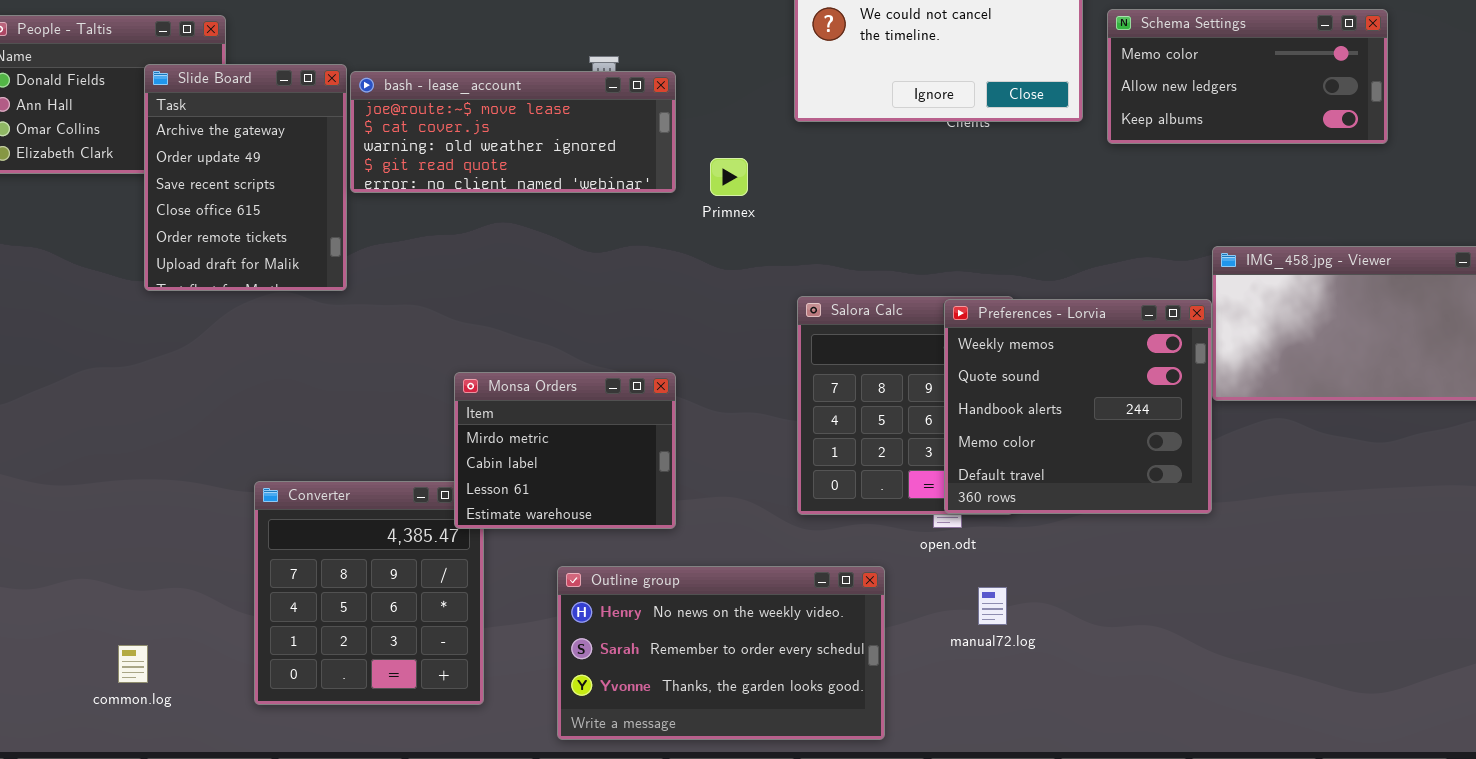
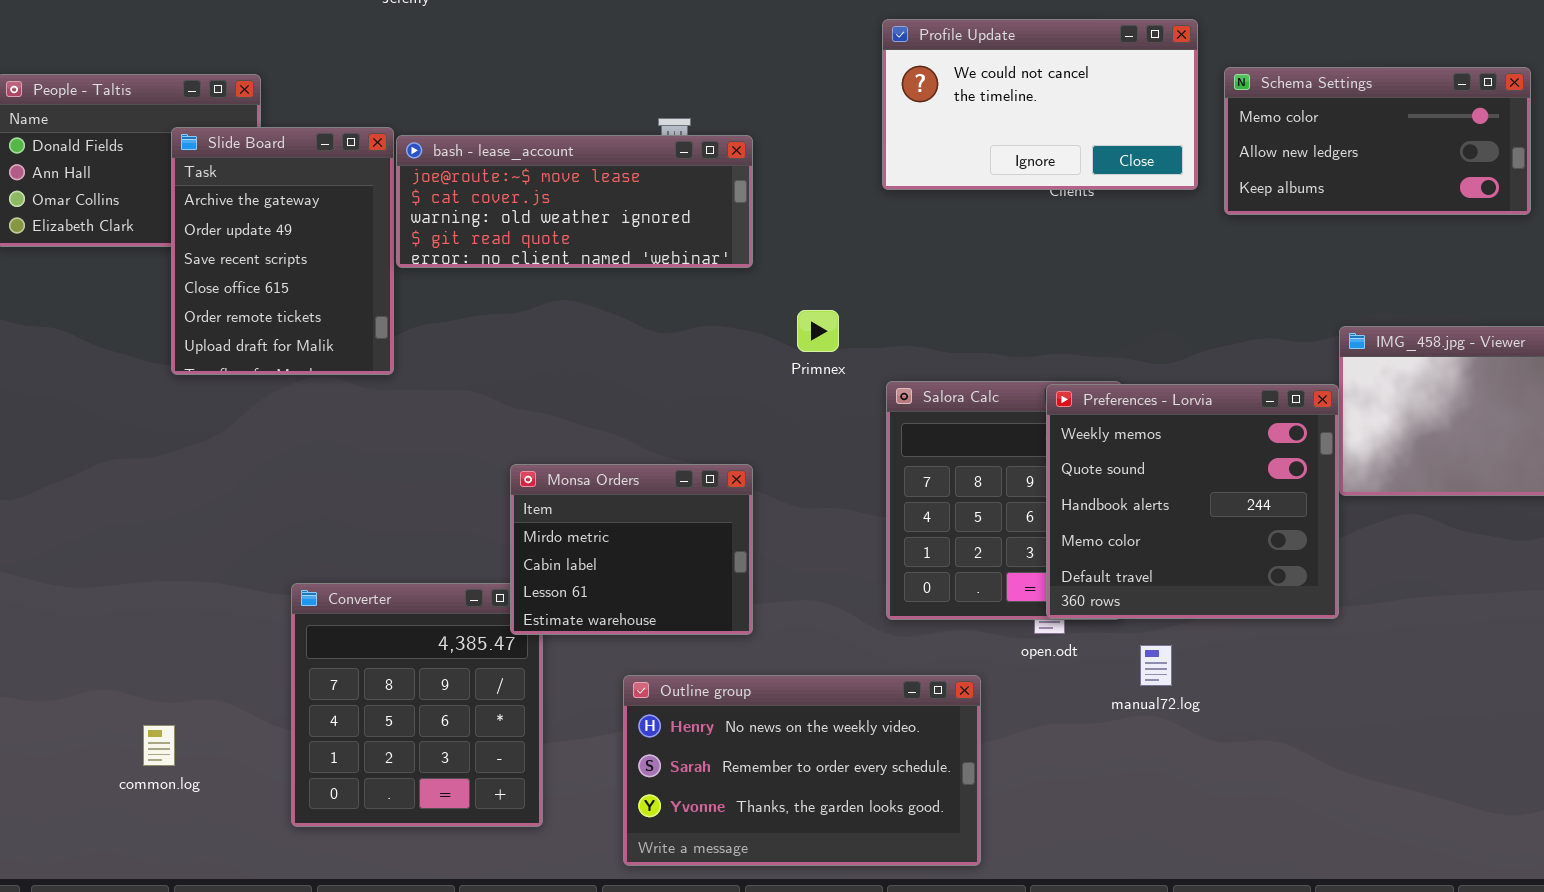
Primnex: [710,158,748,196] -> [797,310,839,352], moved
manual72.log: [978,587,1007,625] -> [1140,645,1172,686], moved
common.log: [118,645,148,683] -> [143,725,175,766], moved

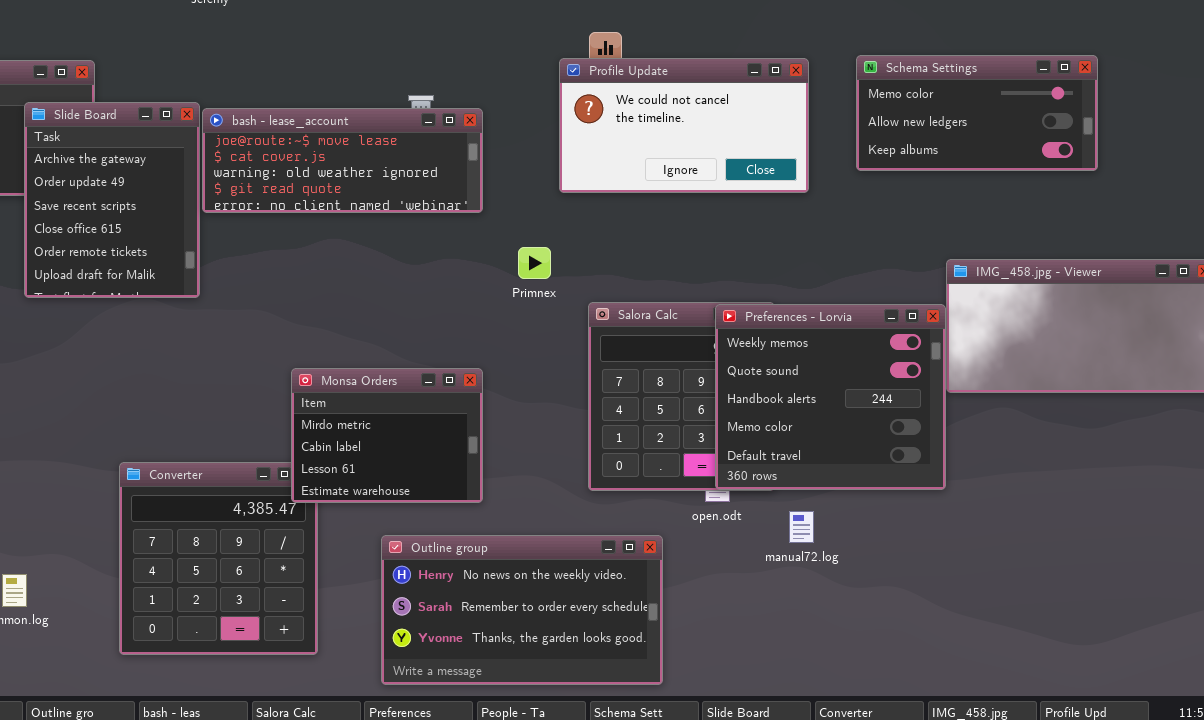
Profile Update: [882,19,1198,190] -> [559,58,809,193], moved

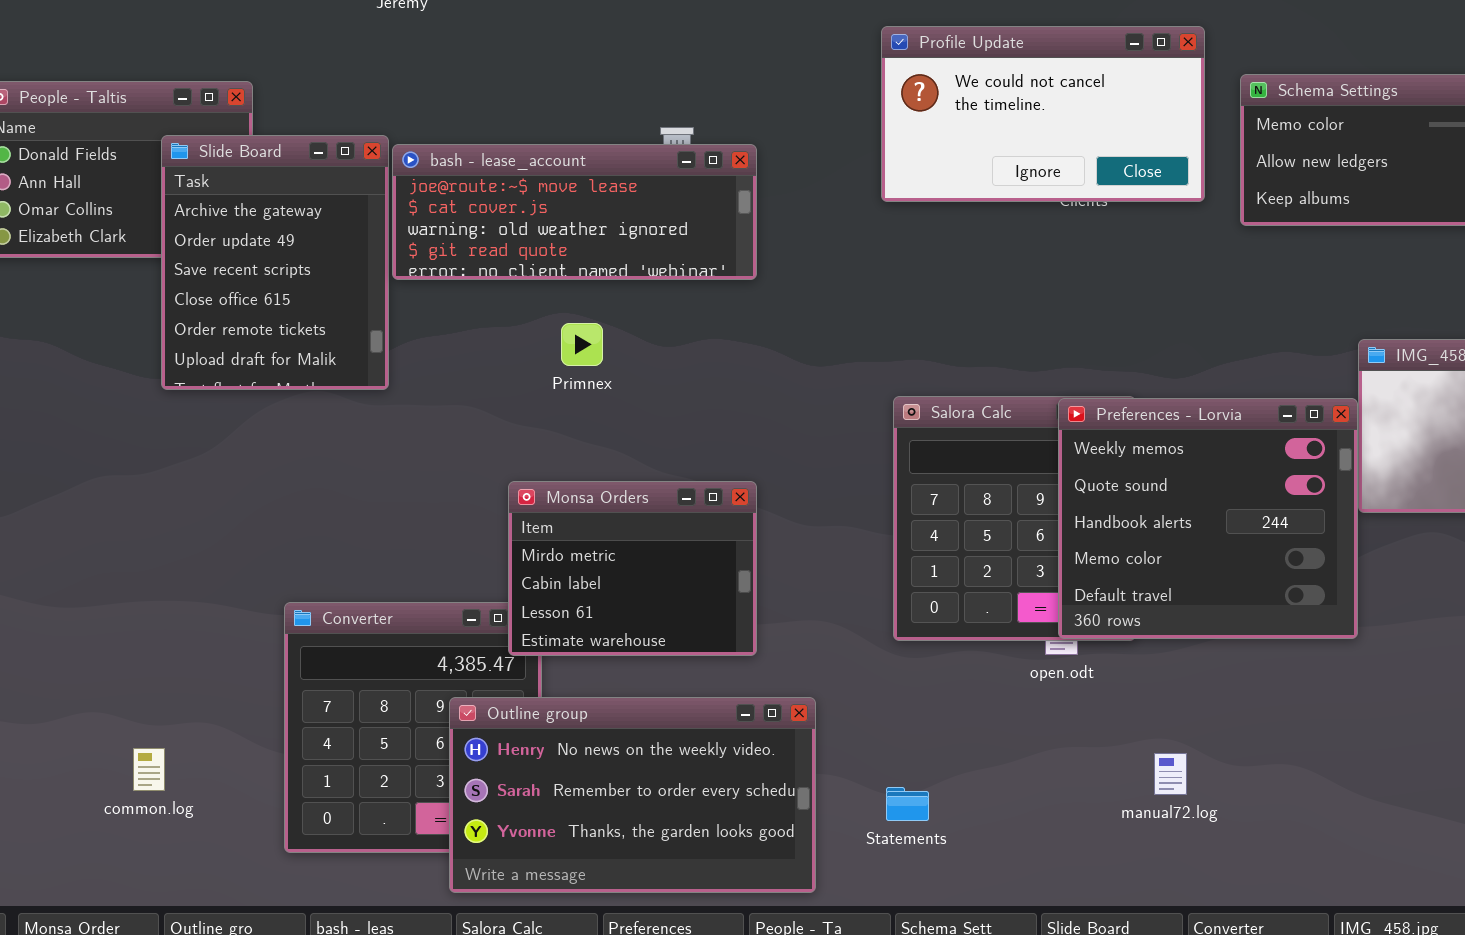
Profile Update: [559,58,809,193] -> [881,26,1205,202], moved
Primnex: [518,247,551,279] -> [561,323,603,366], moved
manual72.log: [789,511,814,543] -> [1154,753,1187,795], moved
Outline group: [381,535,663,685] -> [449,697,816,893], moved

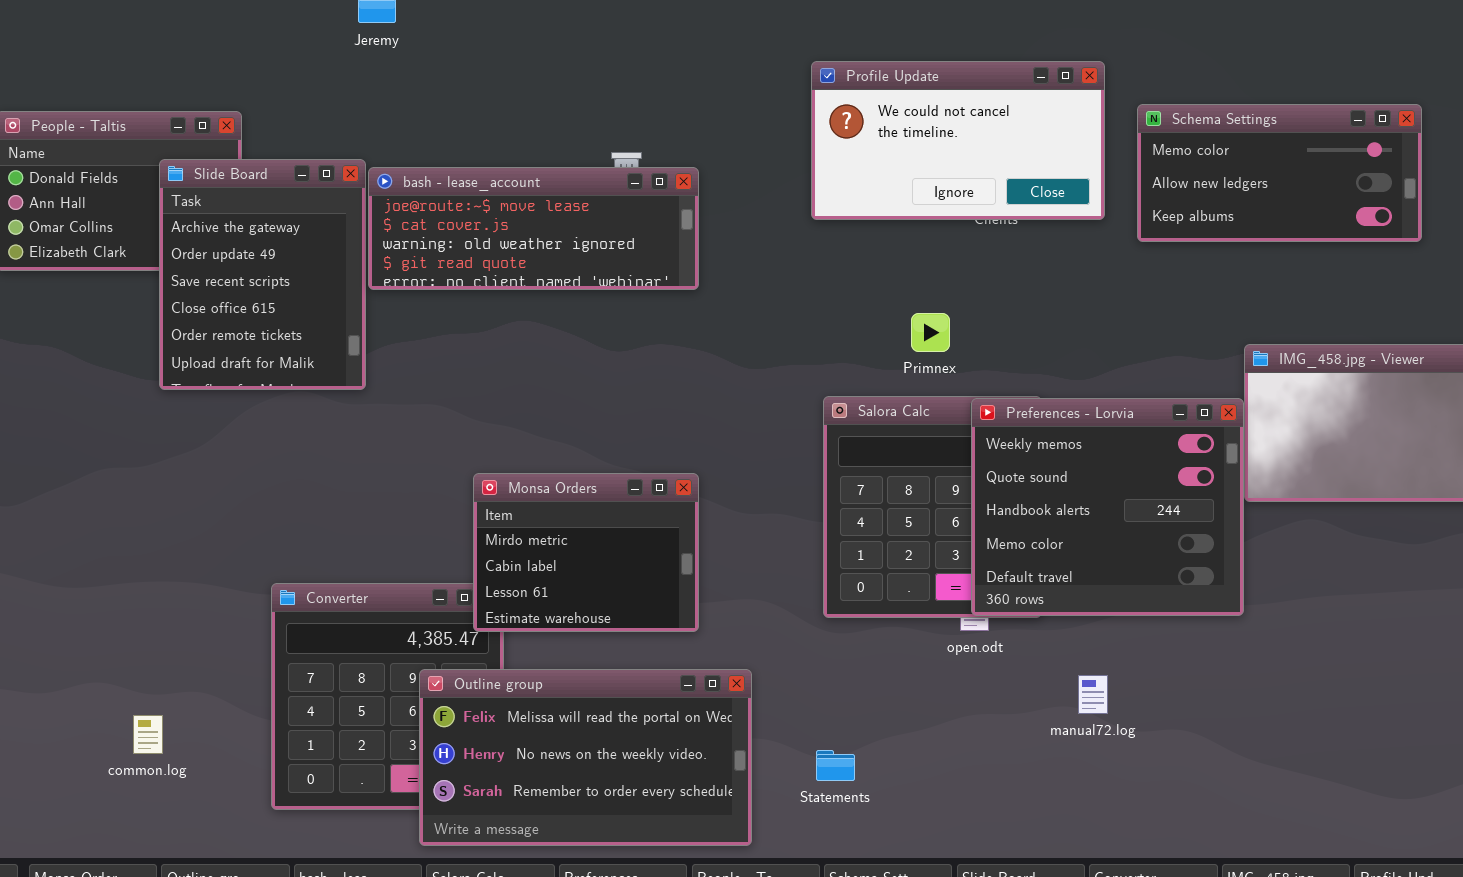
Primnex: [561,323,603,366] -> [911,313,950,352], moved
Outline group: [449,697,816,893] -> [419,669,752,846], scrolled up 1 row
manual72.log: [1154,753,1187,795] -> [1078,675,1108,714], moved

